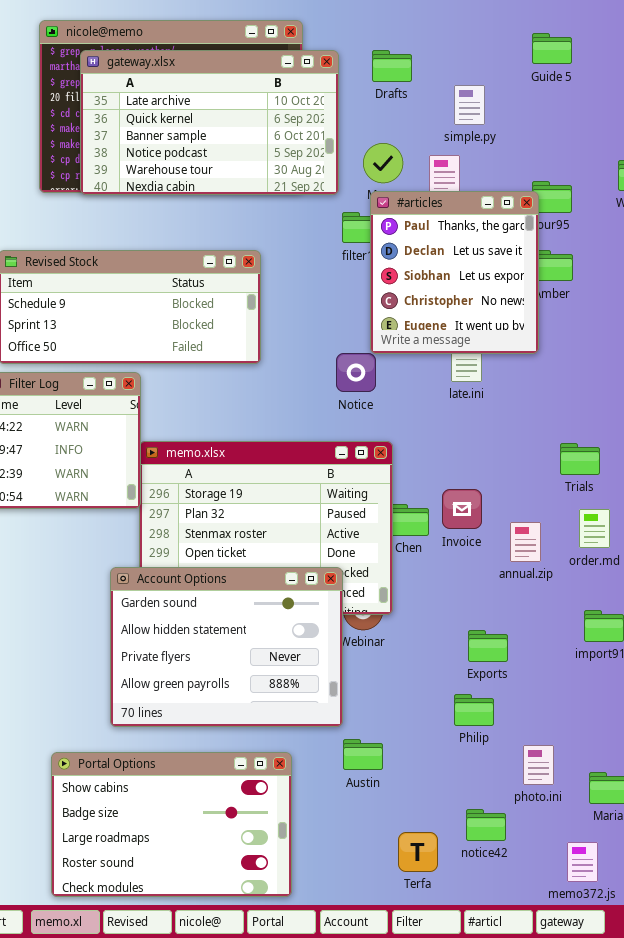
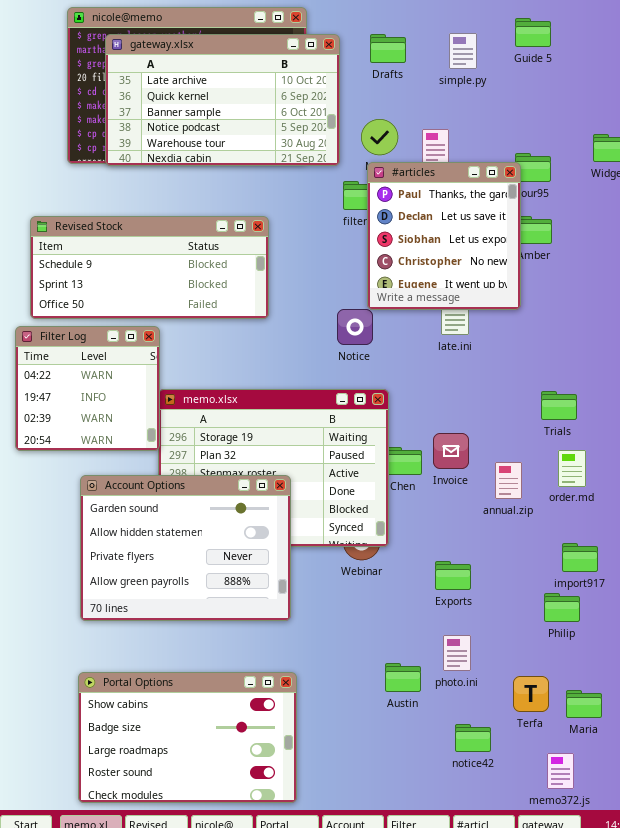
simple.py: [454,85,485,125] -> [449,33,477,69], moved
Account Options: [110,567,343,727] -> [80,475,291,621], moved
Exports: [468,630,508,662] -> [435,561,471,590], moved
Philip: [454,694,494,726] -> [544,593,580,622], moved
Austin: [343,739,383,770] -> [385,663,421,692], moved
photo.ini: [523,745,554,785] -> [443,635,471,671], moved
Terfa: [398,832,438,872] -> [513,676,549,712], moved

